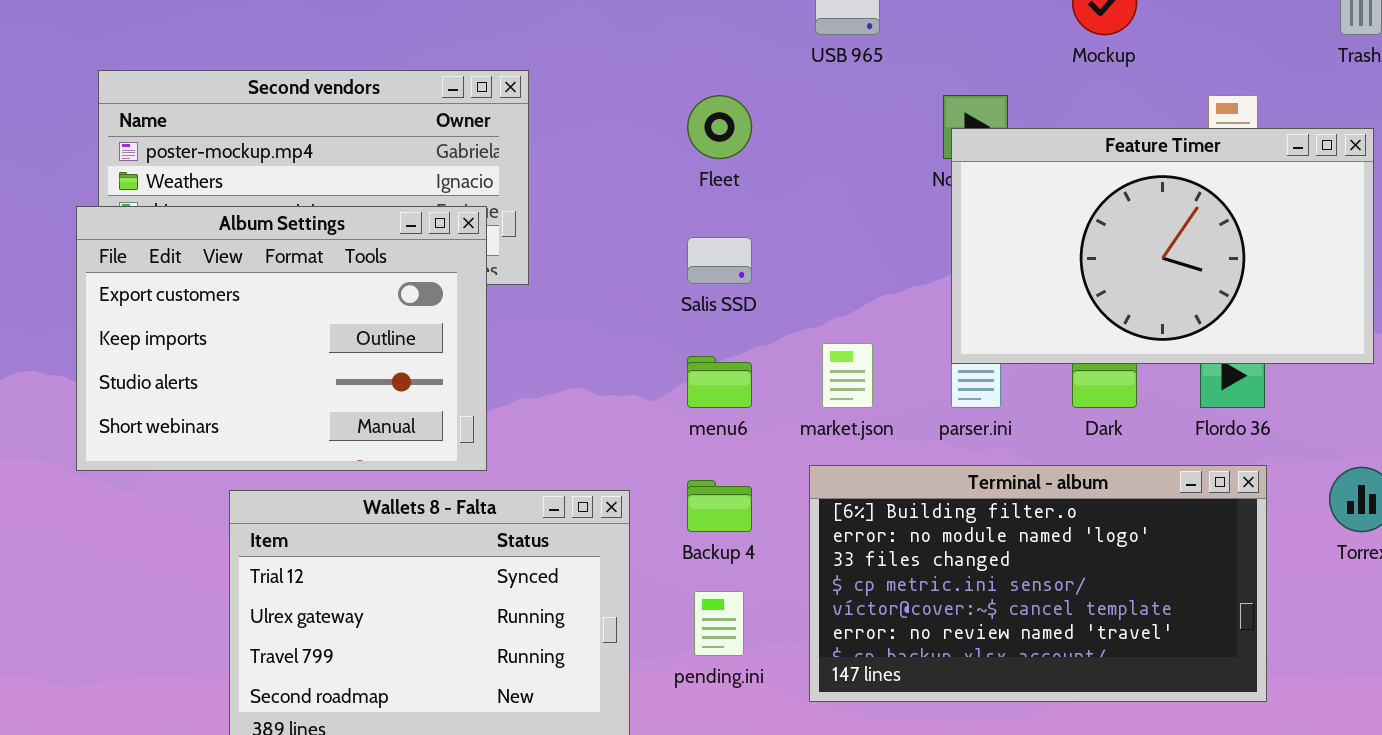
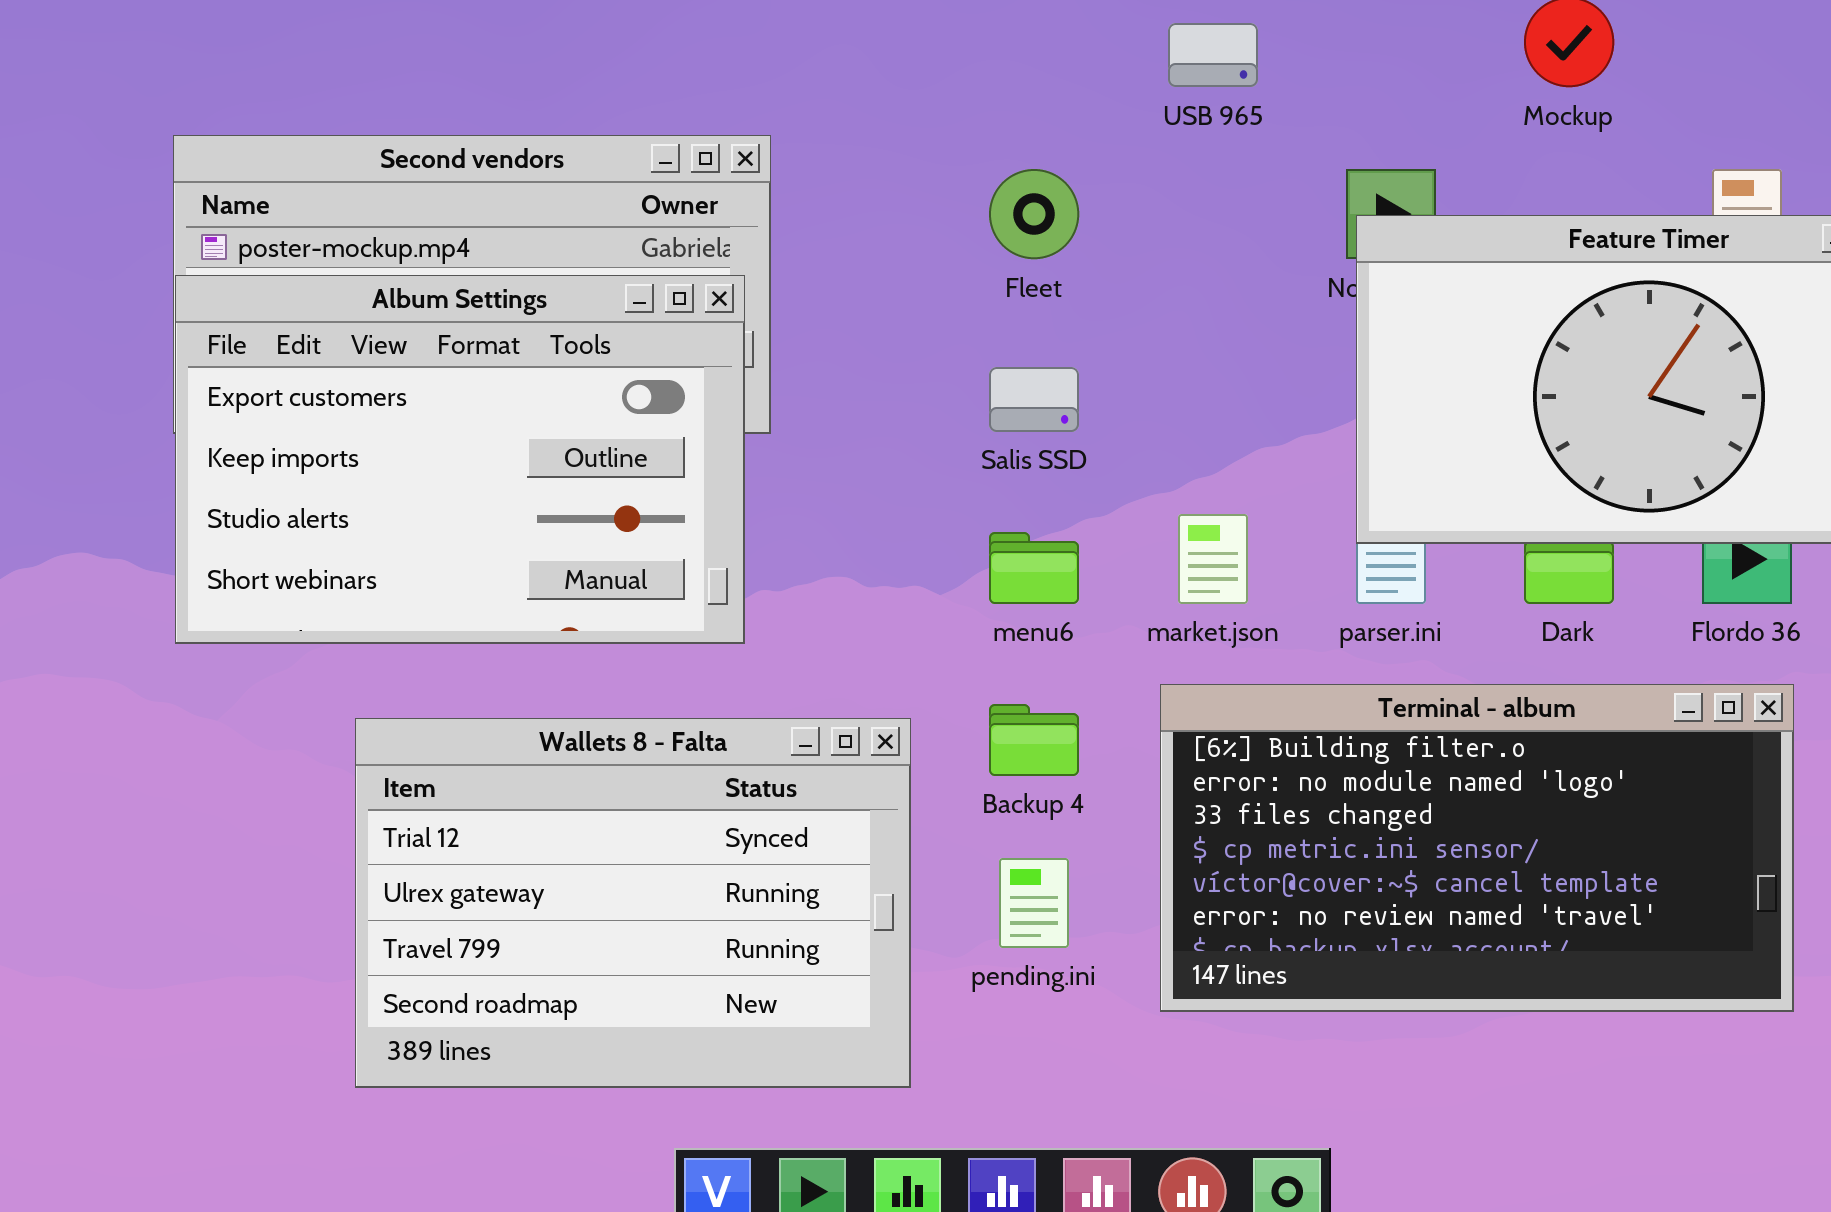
Album Settings: [76,206,487,471] -> [175,275,745,644], moved

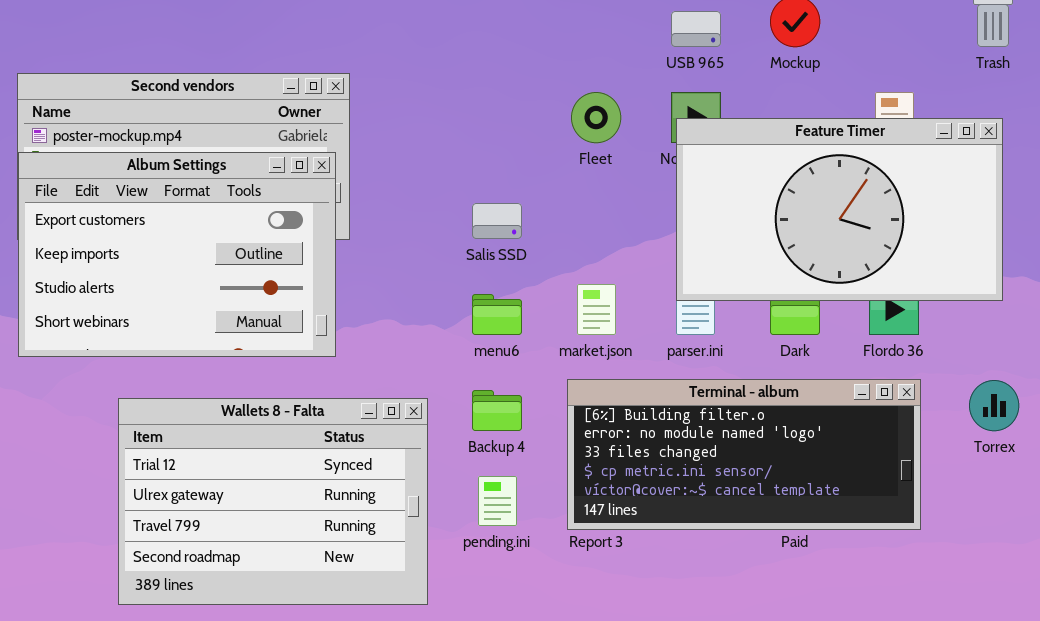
USB 965: [1168,23,1258,87] -> [671,11,721,47], moved
Fleet: [989,169,1079,259] -> [571,92,621,143], moved
Terminal - album: [1160,684,1794,1012] -> [567,379,921,530], resized

